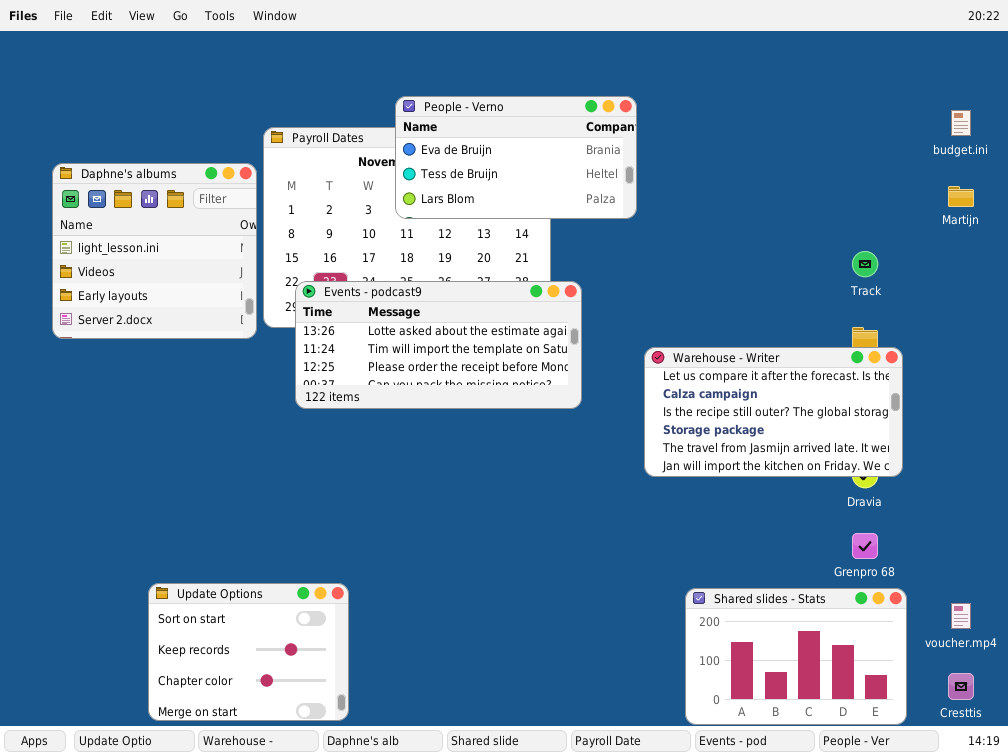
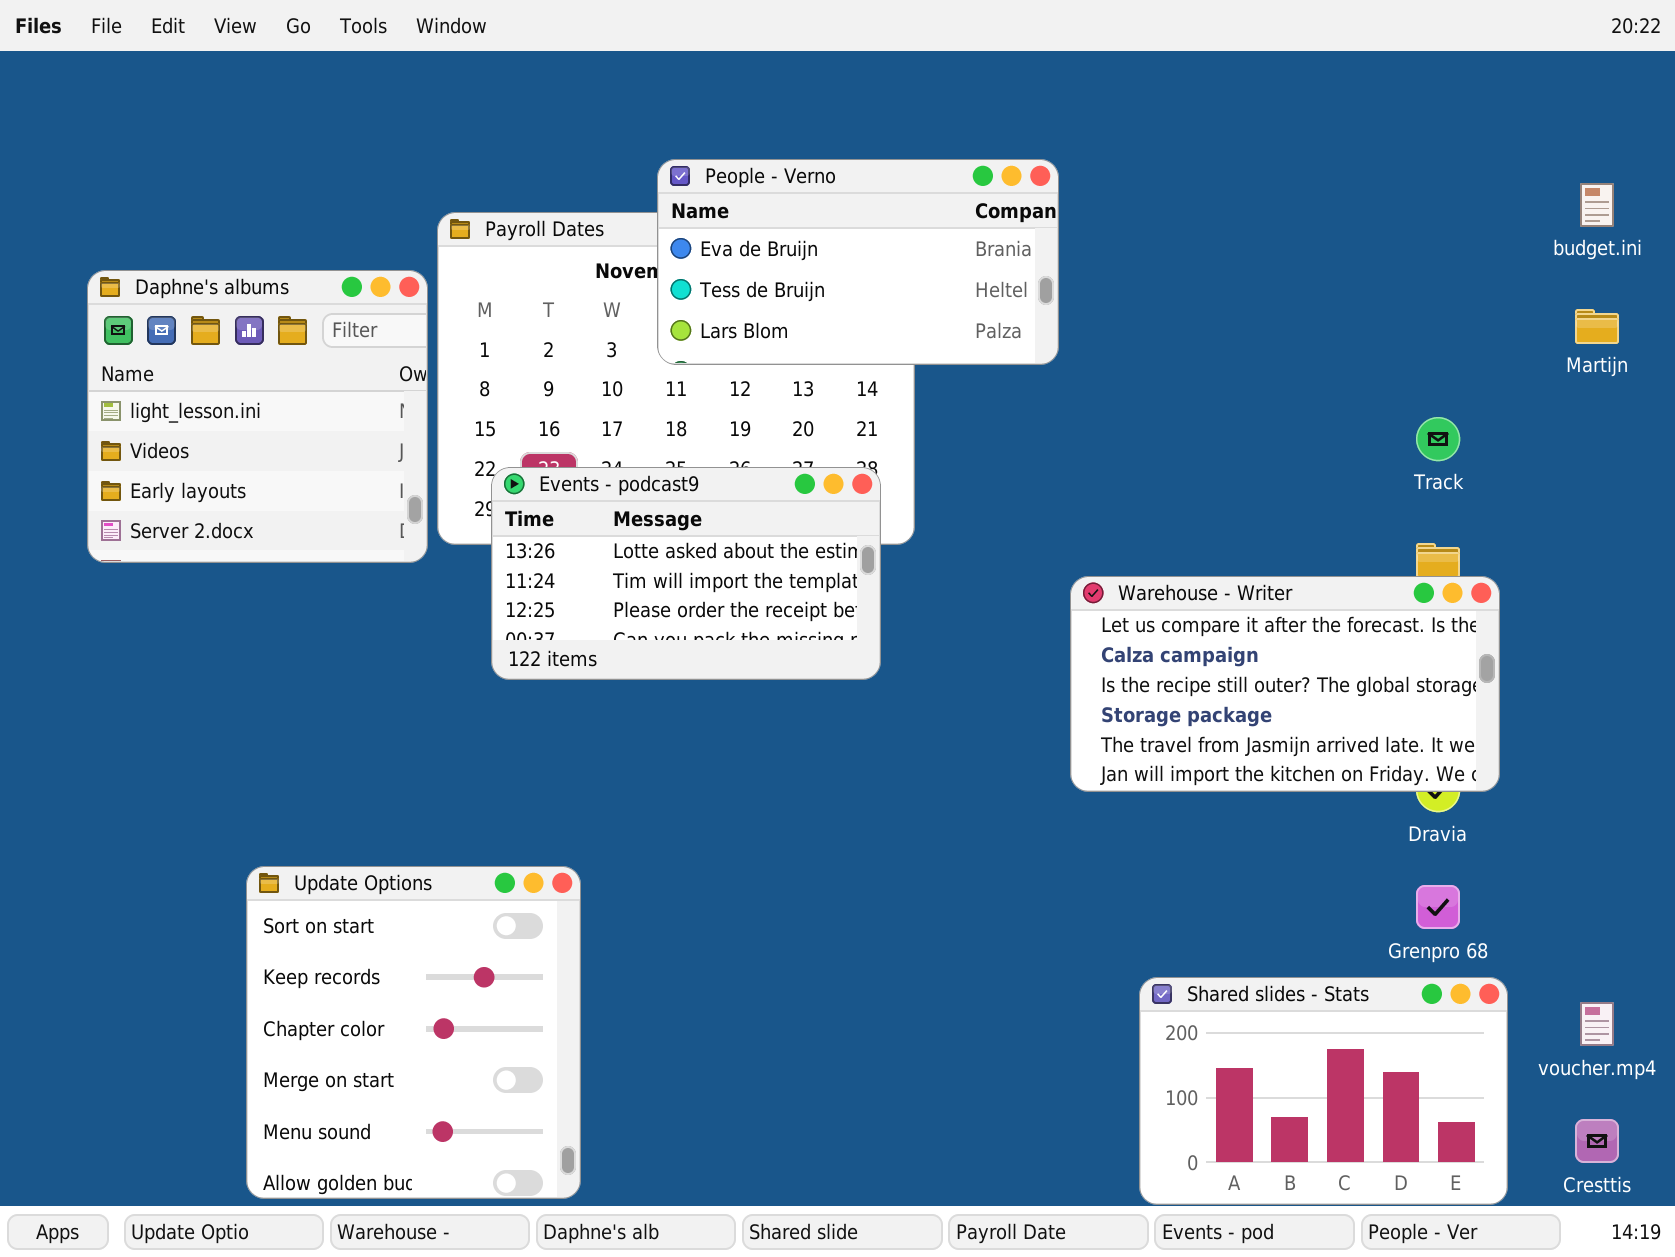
Events - podcast9: [295,281,582,409] -> [491,467,881,680], resized
Update Options: [148,583,349,721] -> [246,866,581,1199], resized

